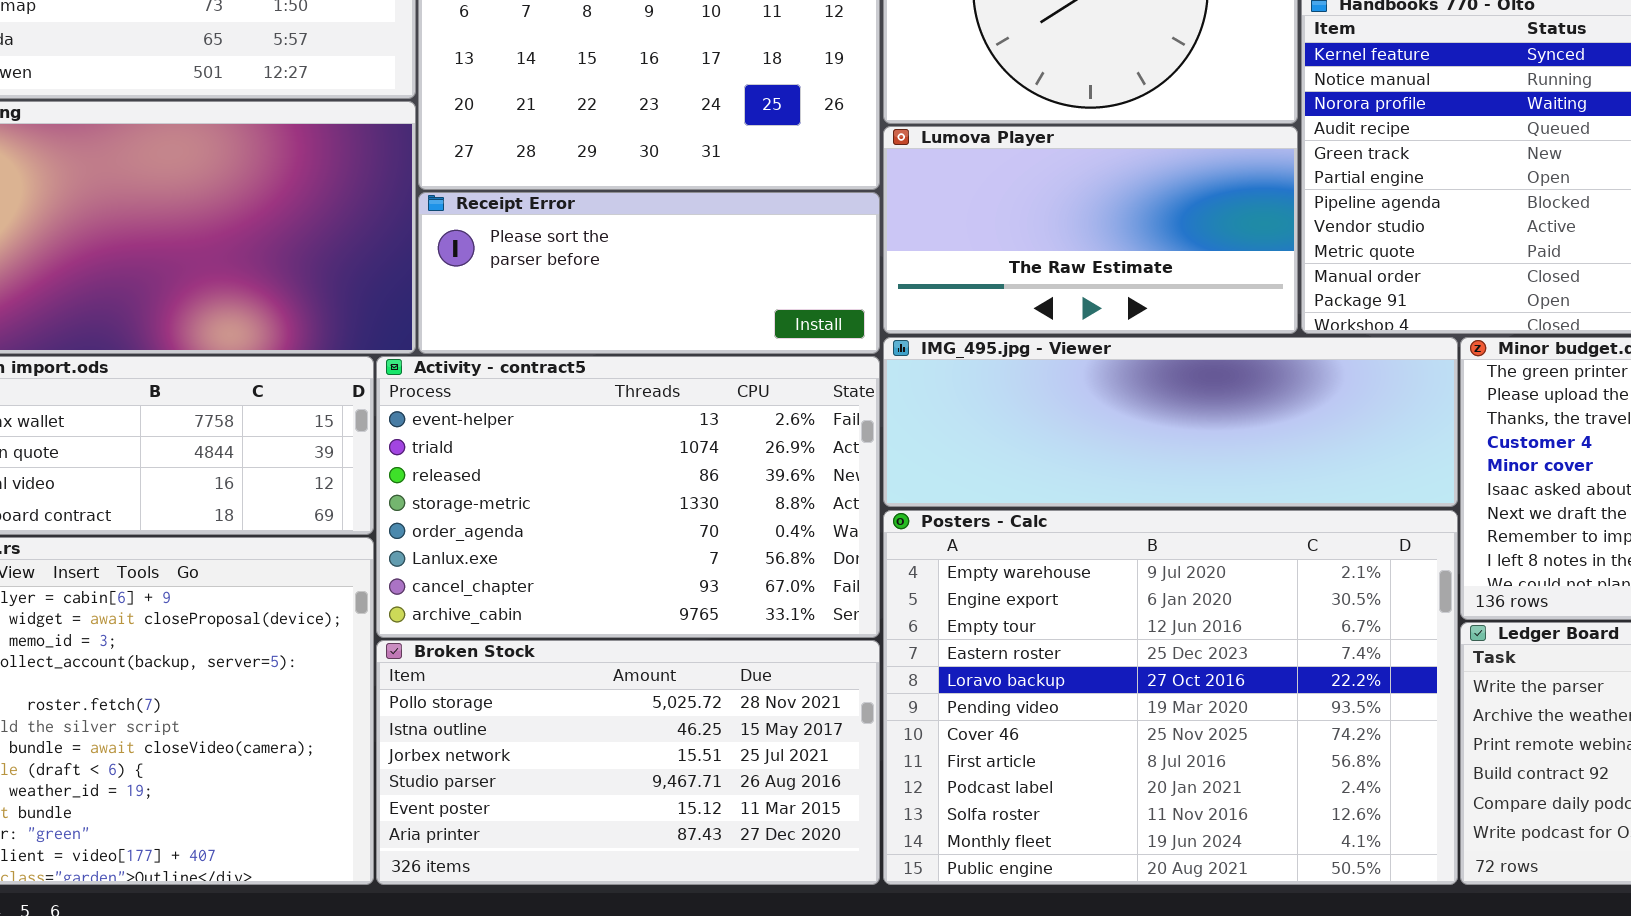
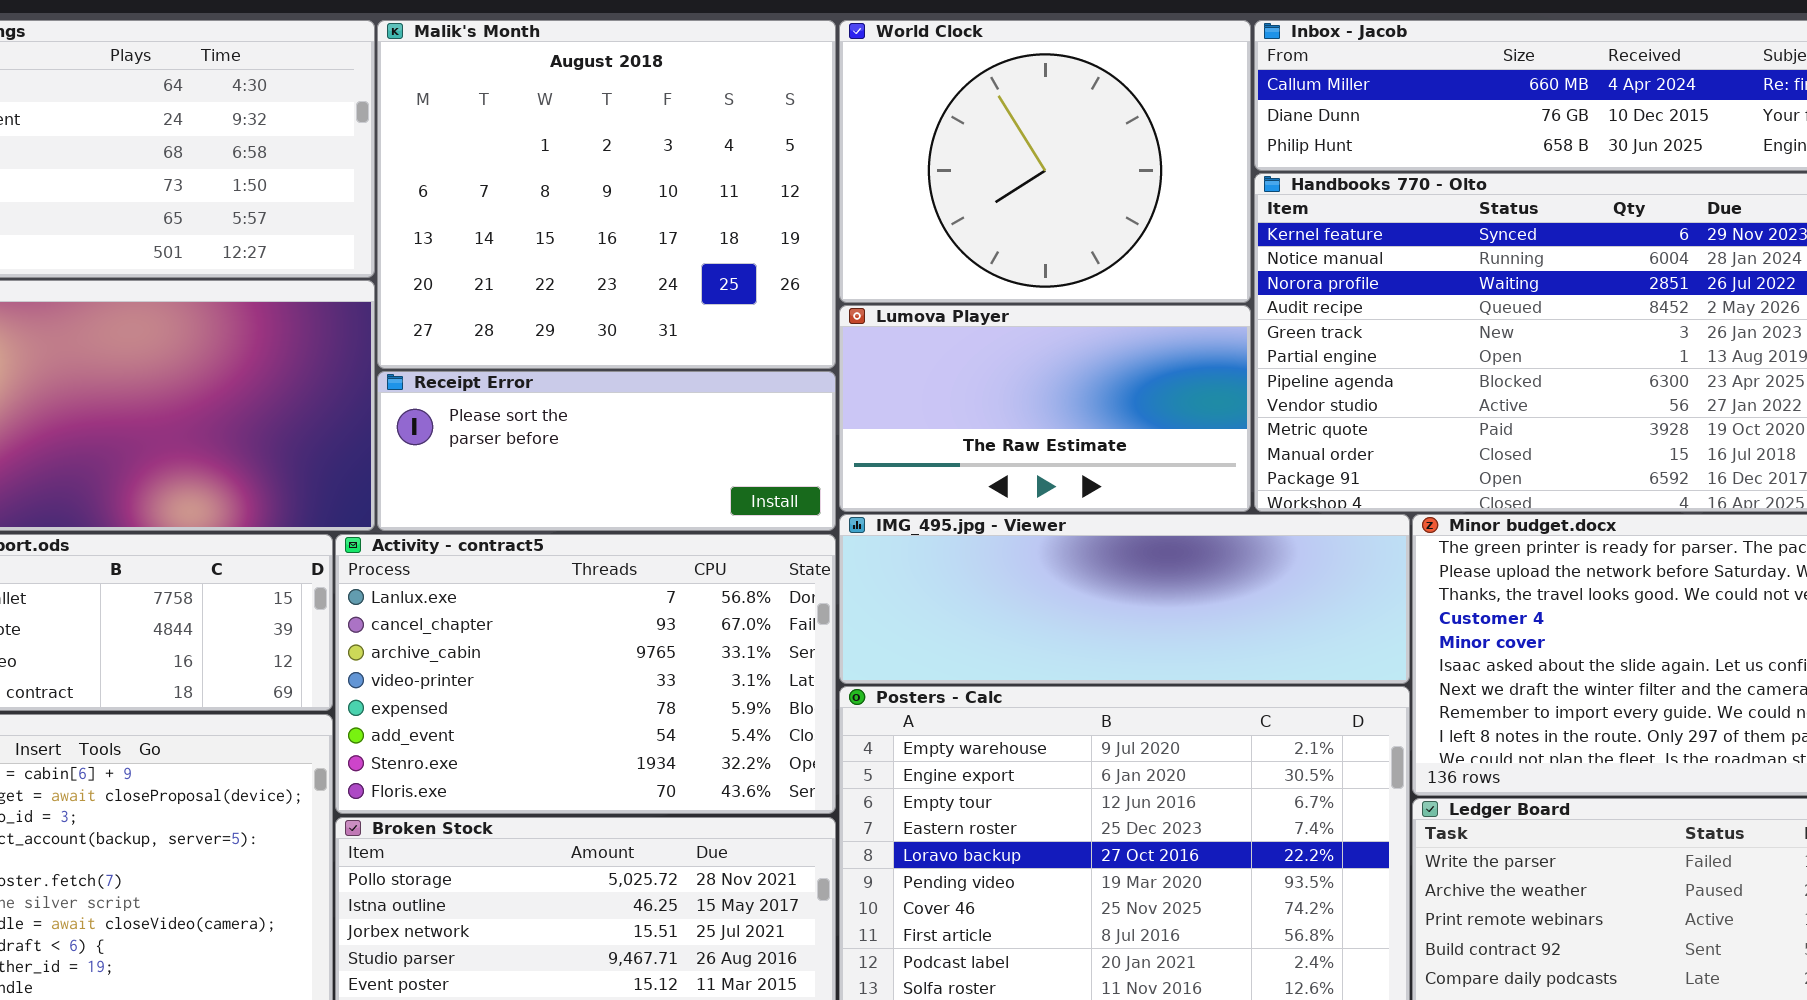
Activity - contract5: [376,356,880,638] -> [335,534,836,814], scrolled down 5 rows

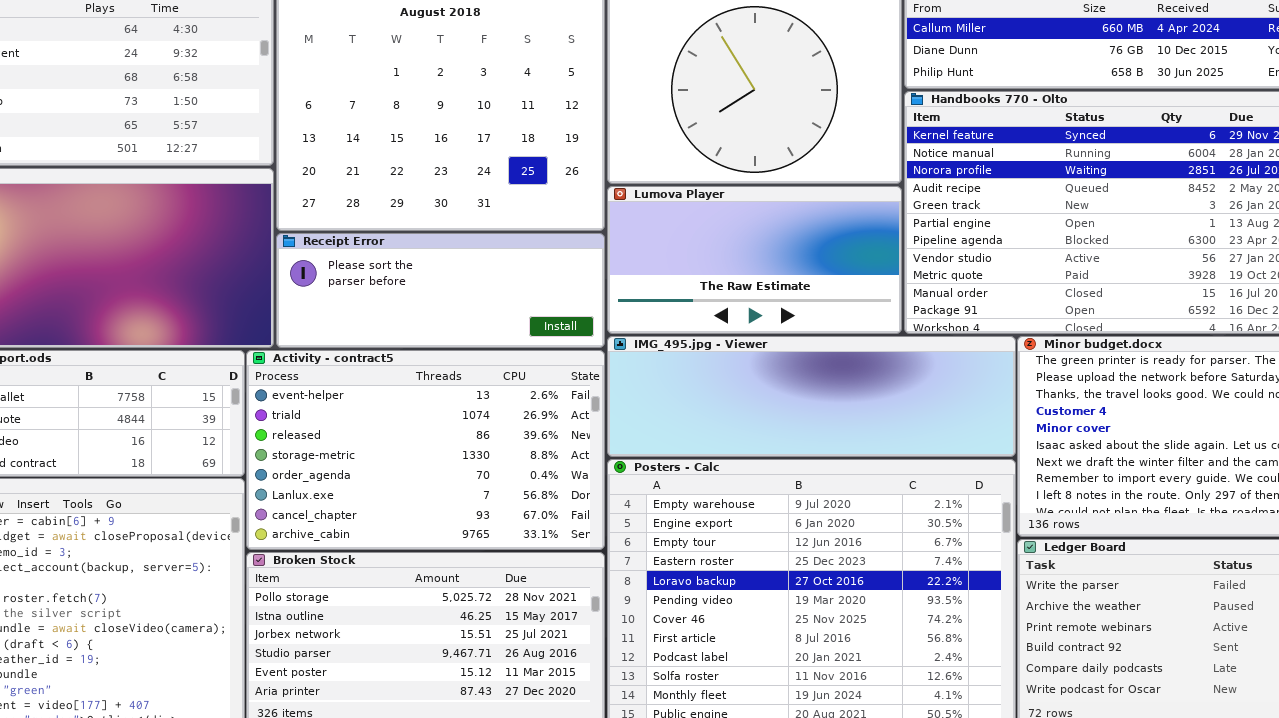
Activity - contract5: [335,534,836,814] -> [246,350,605,550], scrolled up 5 rows

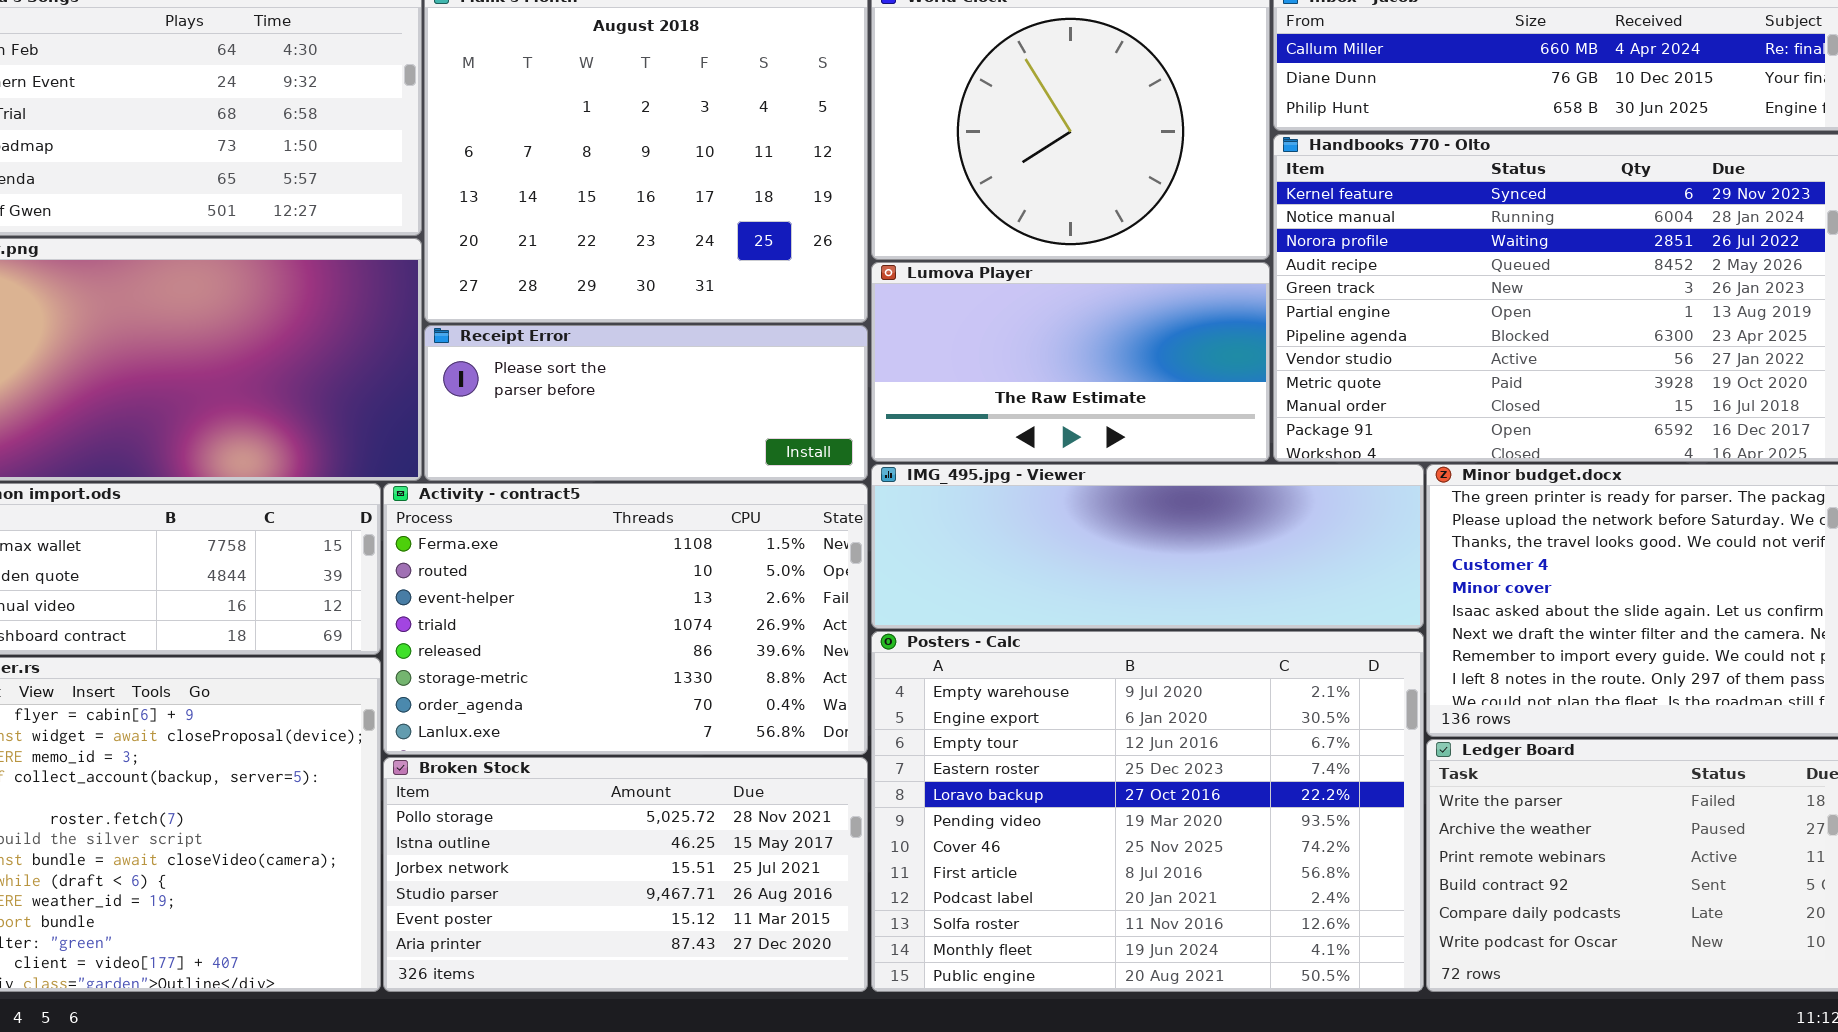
Activity - contract5: [246,350,605,550] -> [383,483,868,755], scrolled up 2 rows

